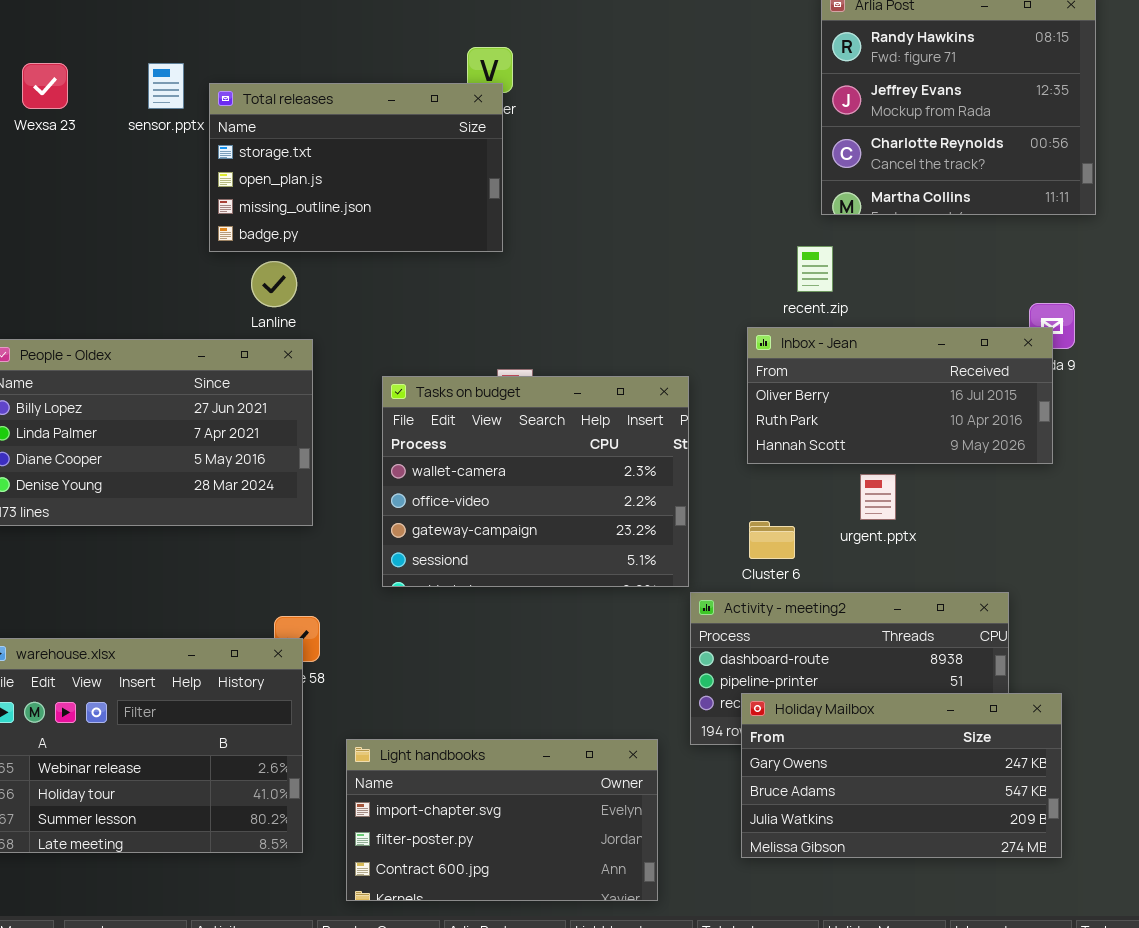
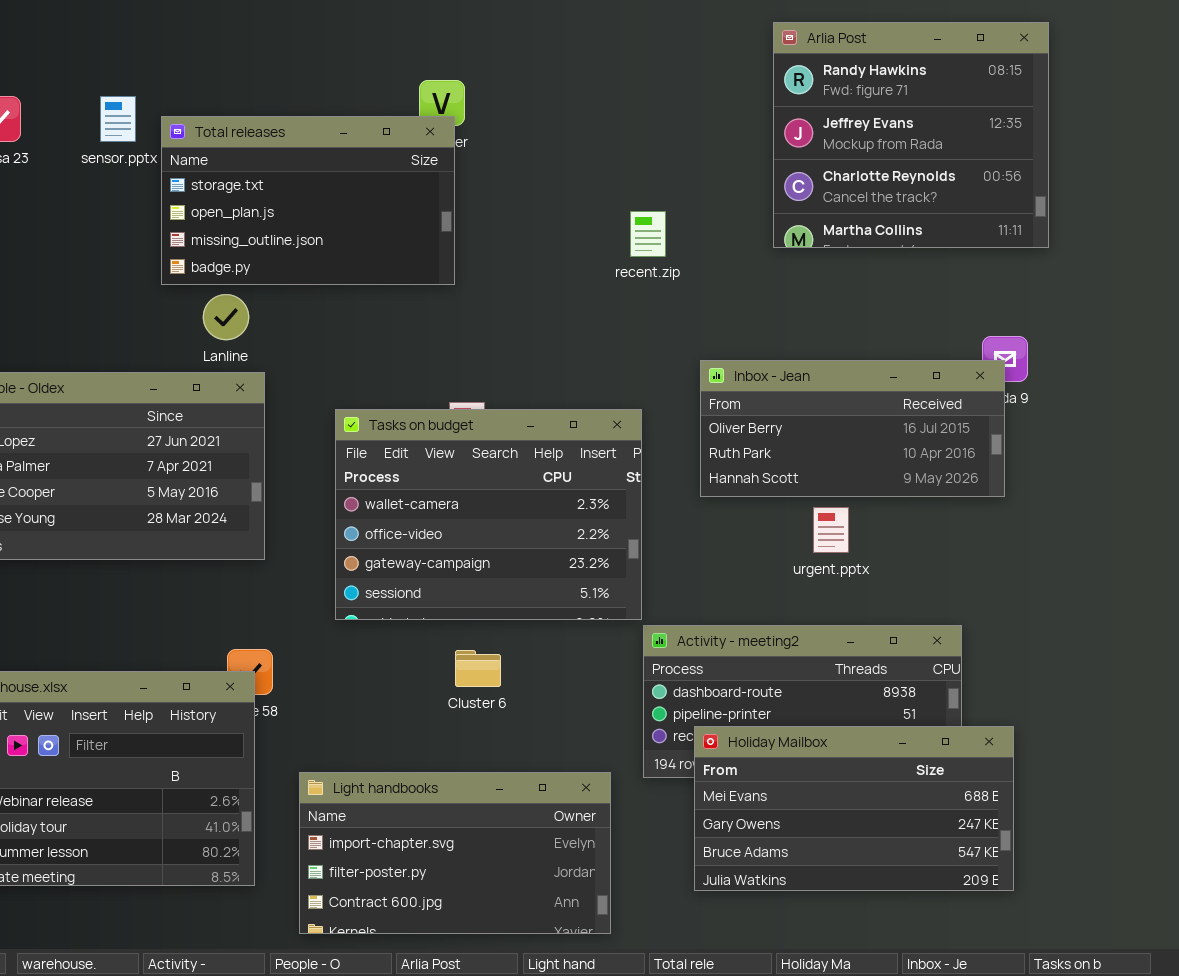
recent.zip: [797,246,833,292] -> [630,211,666,257], moved
Cluster 6: [749,521,795,559] -> [455,650,501,687], moved
Holiday Mailbox: [741,693,1062,858] -> [694,726,1014,891], scrolled up 1 row

